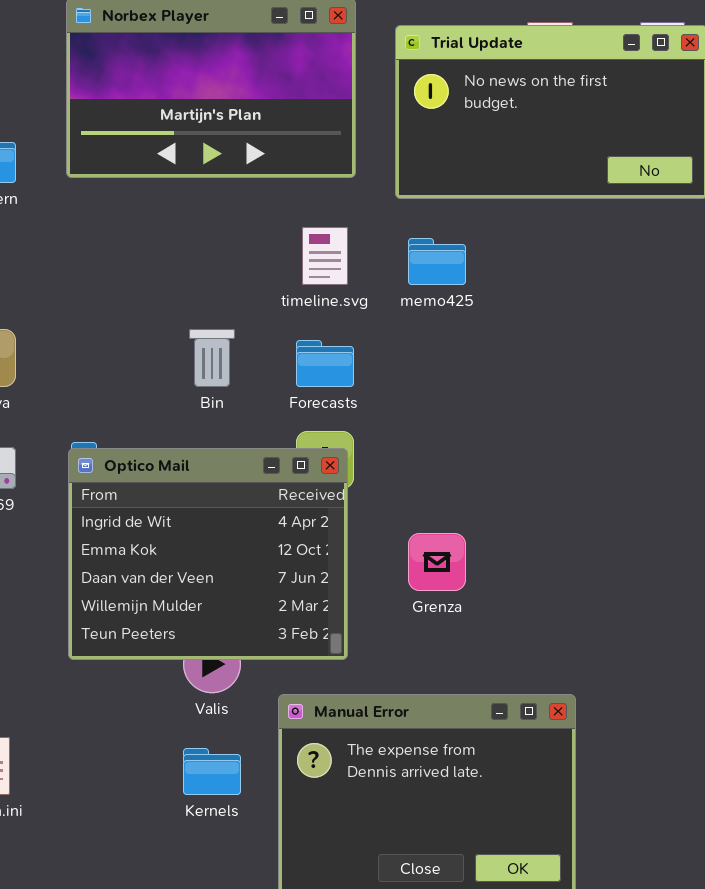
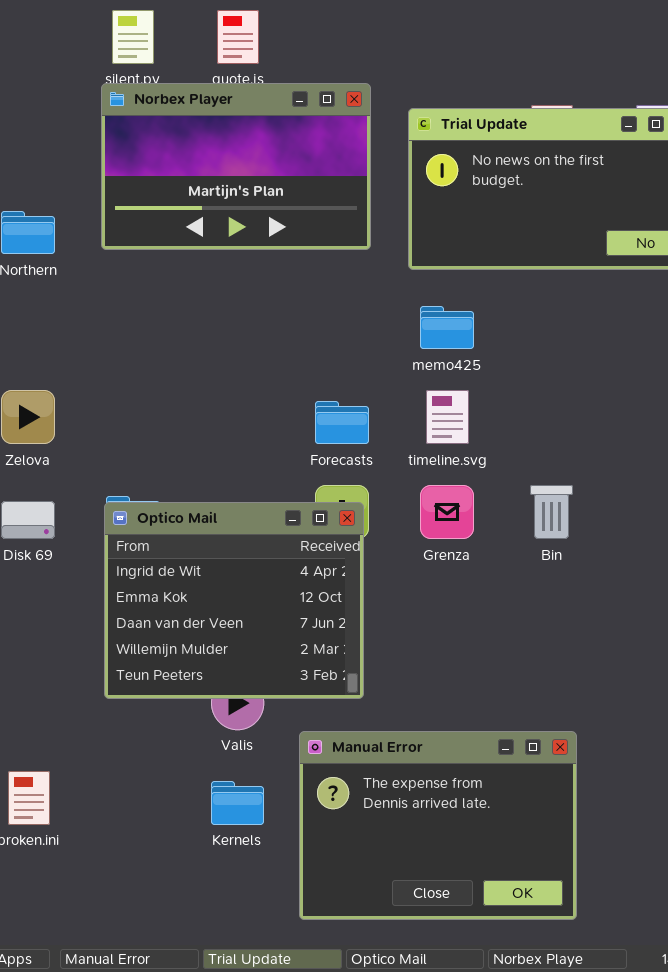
timeline.svg: [302,227,348,285] -> [426,390,469,444], moved
Bin: [189,329,235,387] -> [530,485,573,539], moved
Grenza: [408,533,466,591] -> [420,485,474,539], moved

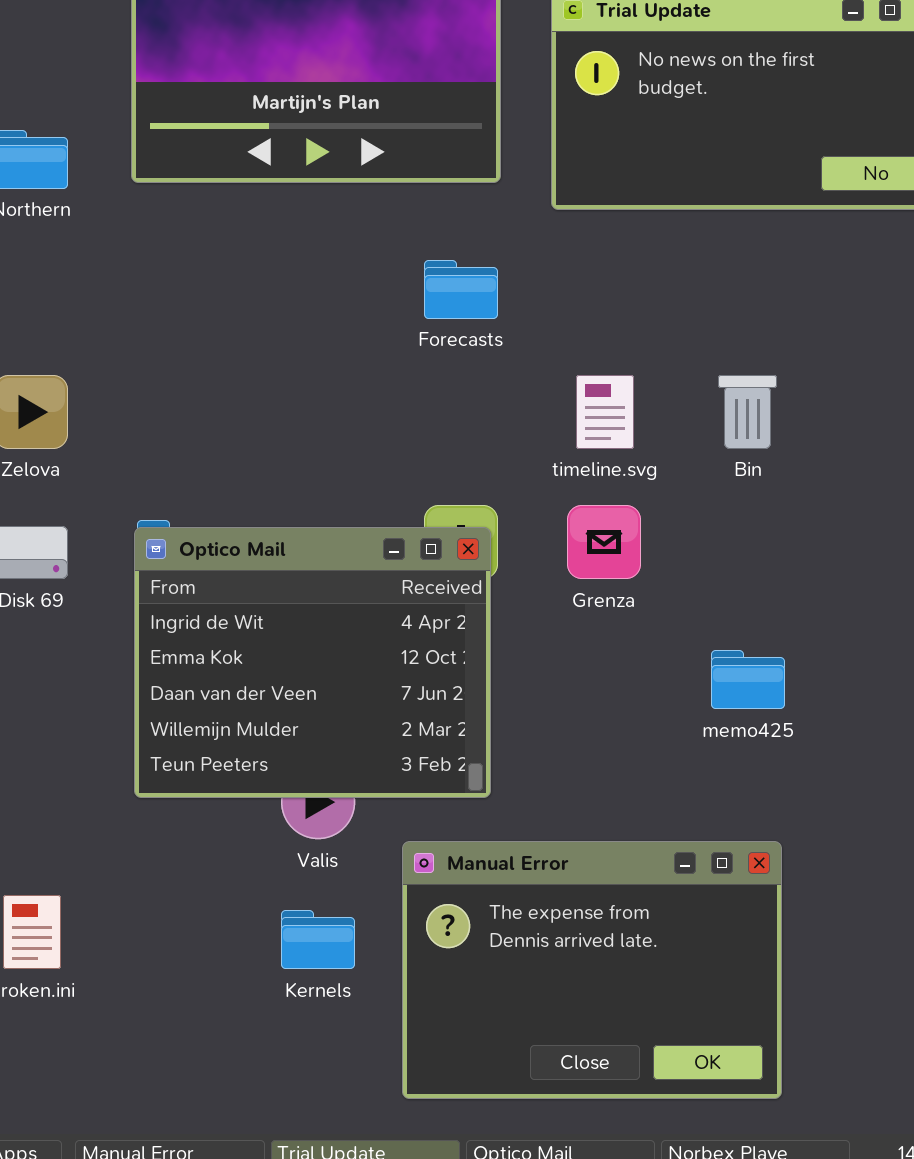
memo425: [420,306,474,349] -> [711,650,785,709], moved
Forecasts: [315,401,369,444] -> [424,260,498,319], moved
Bin: [530,485,573,539] -> [718,375,777,449], moved

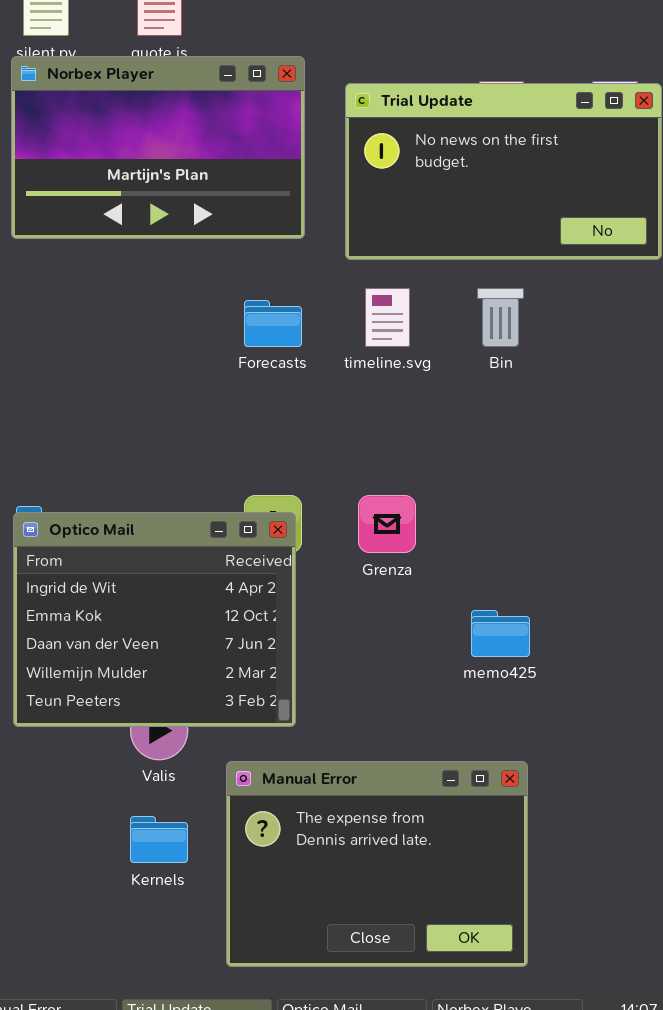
timeline.svg: [576,375,634,449] -> [365,288,410,347], moved
Bin: [718,375,777,449] -> [477,288,524,347], moved

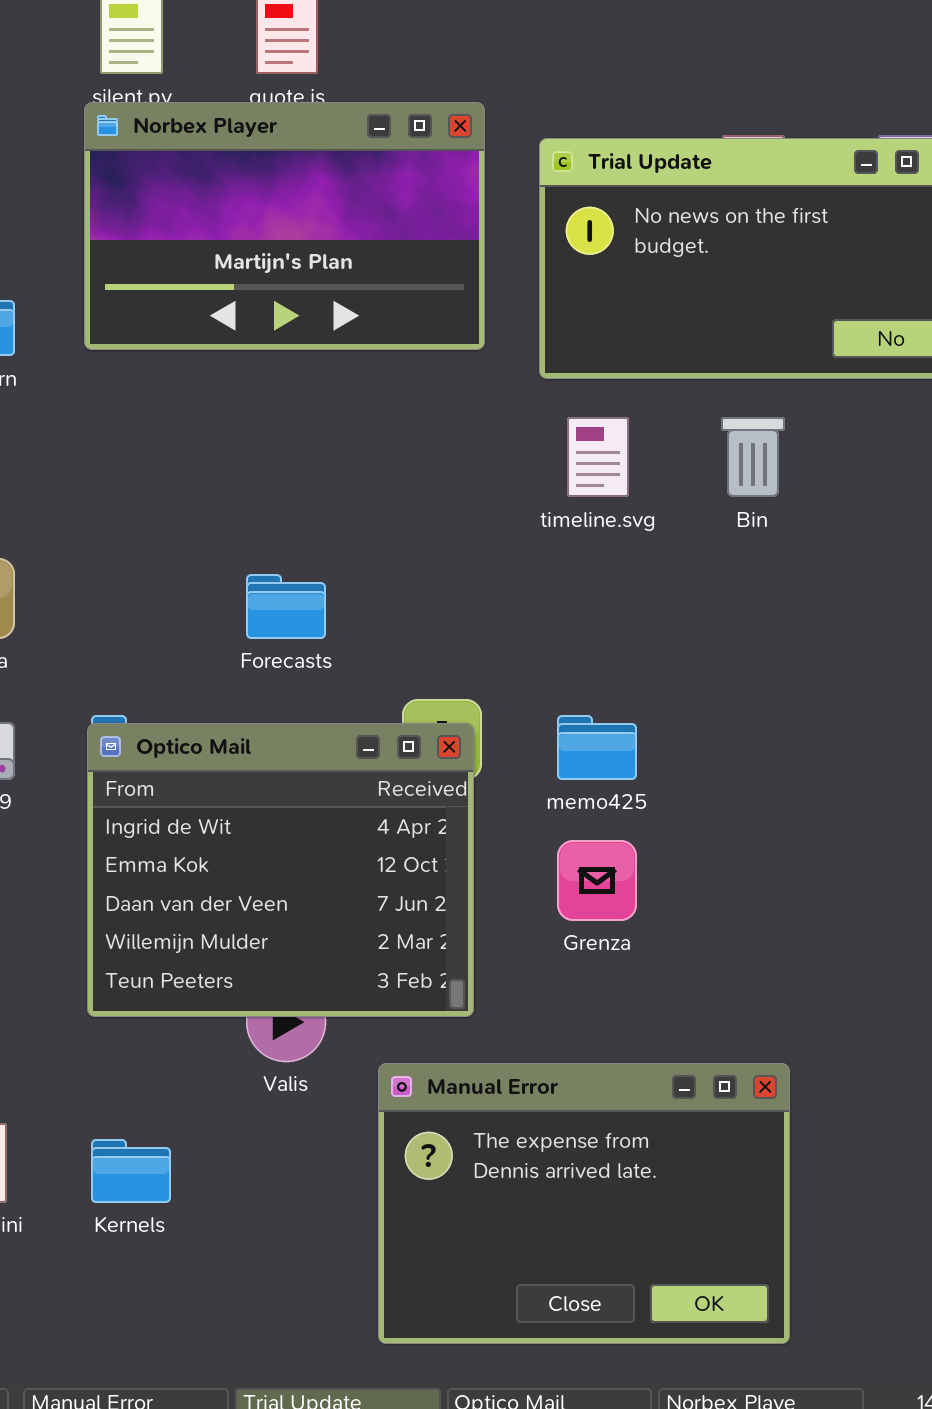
Forecasts: [244,300,302,347] -> [246,574,326,639], moved
Grenza: [358,495,416,553] -> [557,840,637,921], moved
memo425: [471,610,530,657] -> [557,715,637,780], moved
Kernels: [130,816,188,863] -> [91,1139,171,1203], moved

